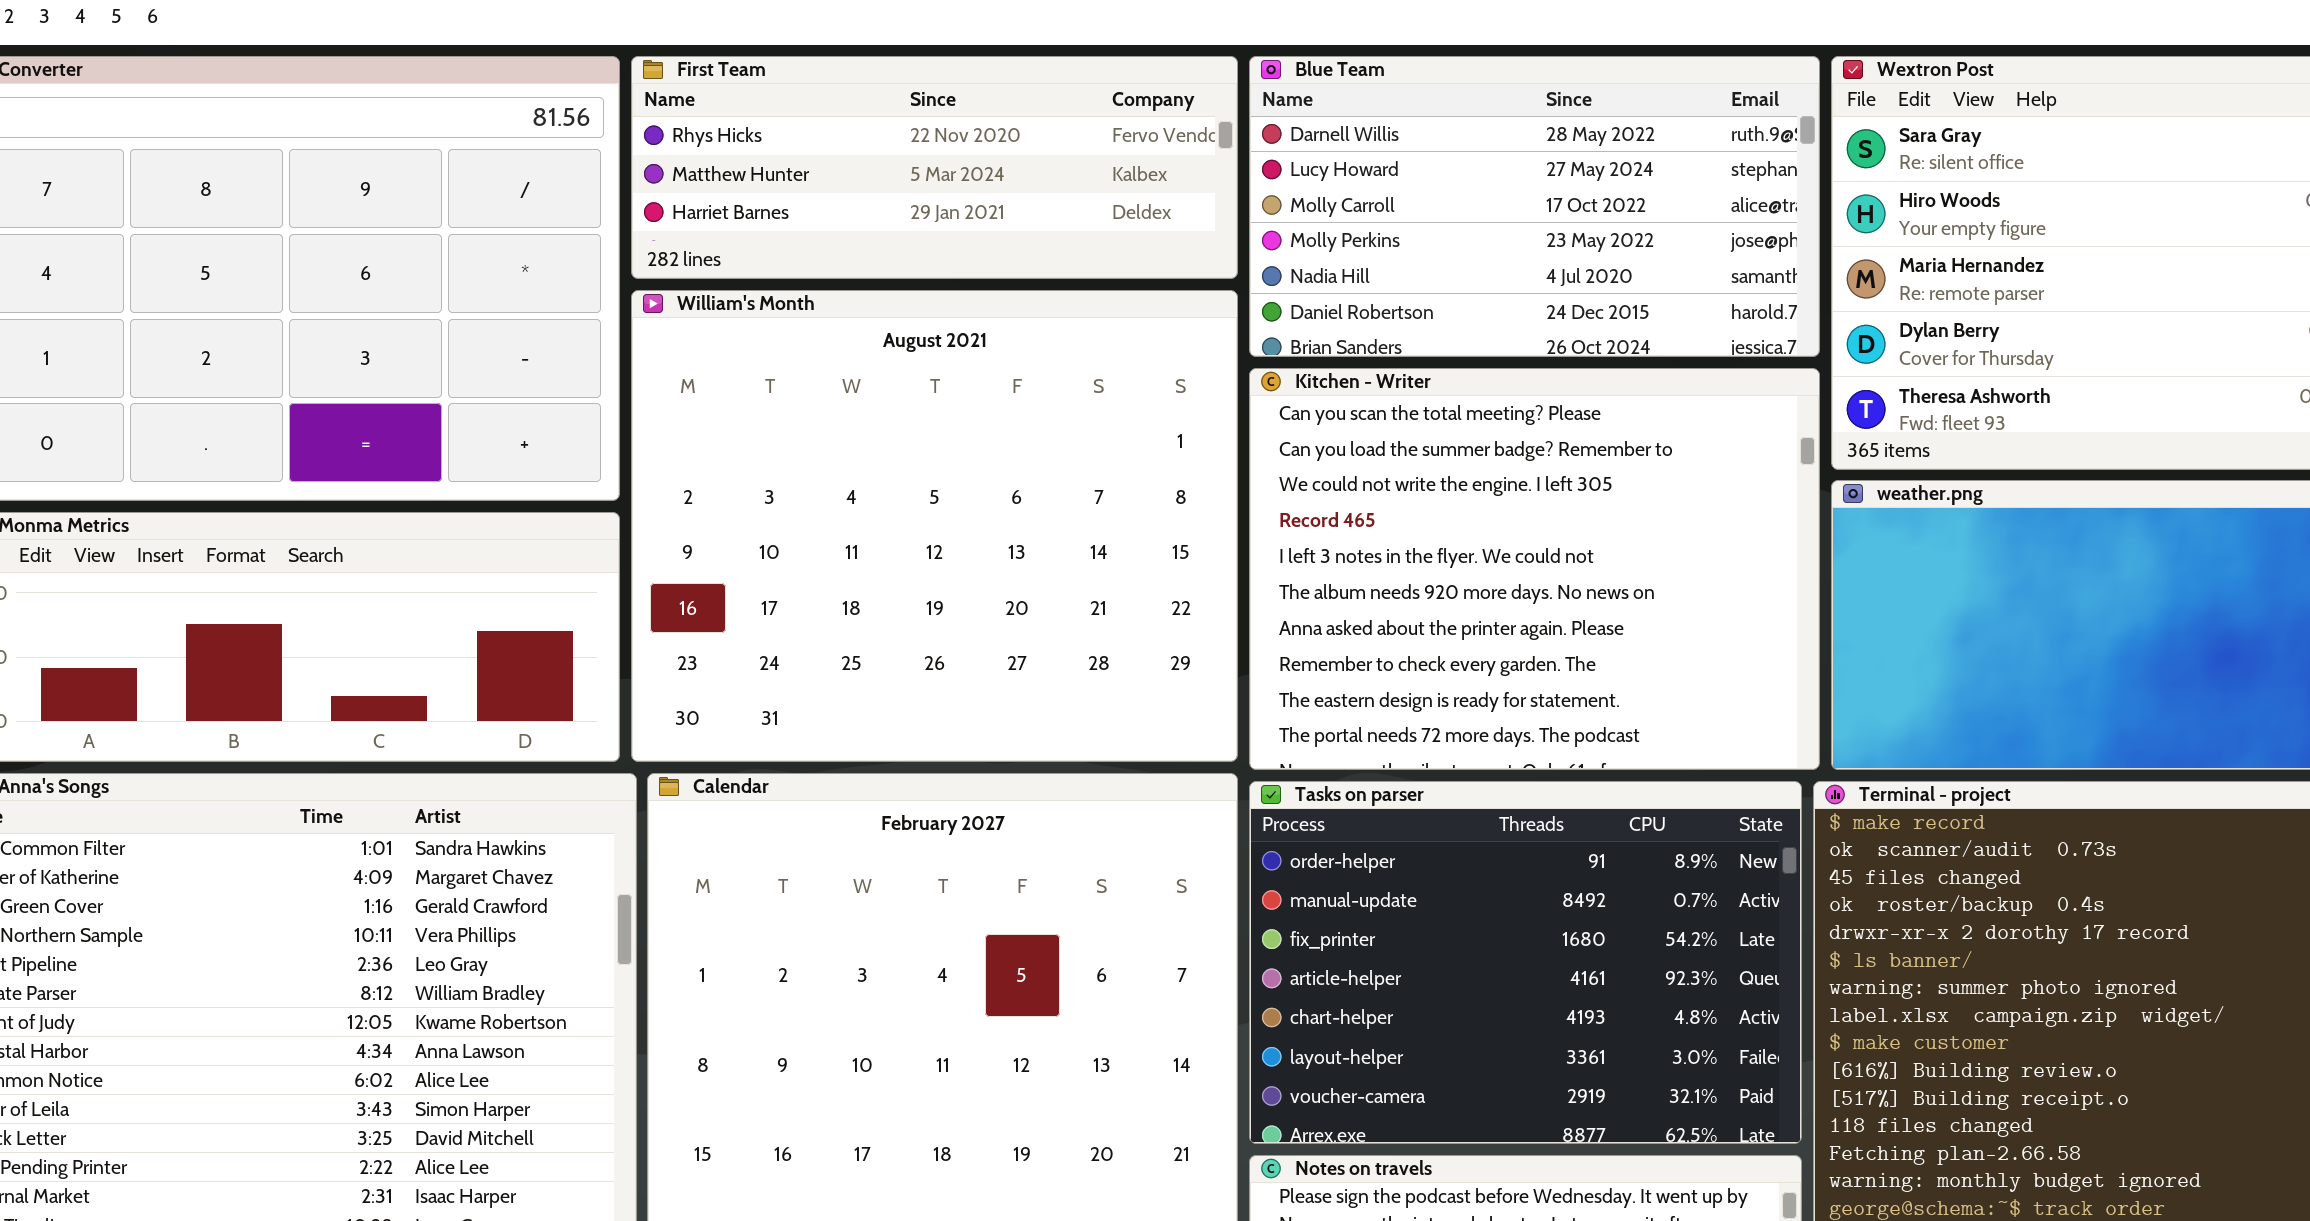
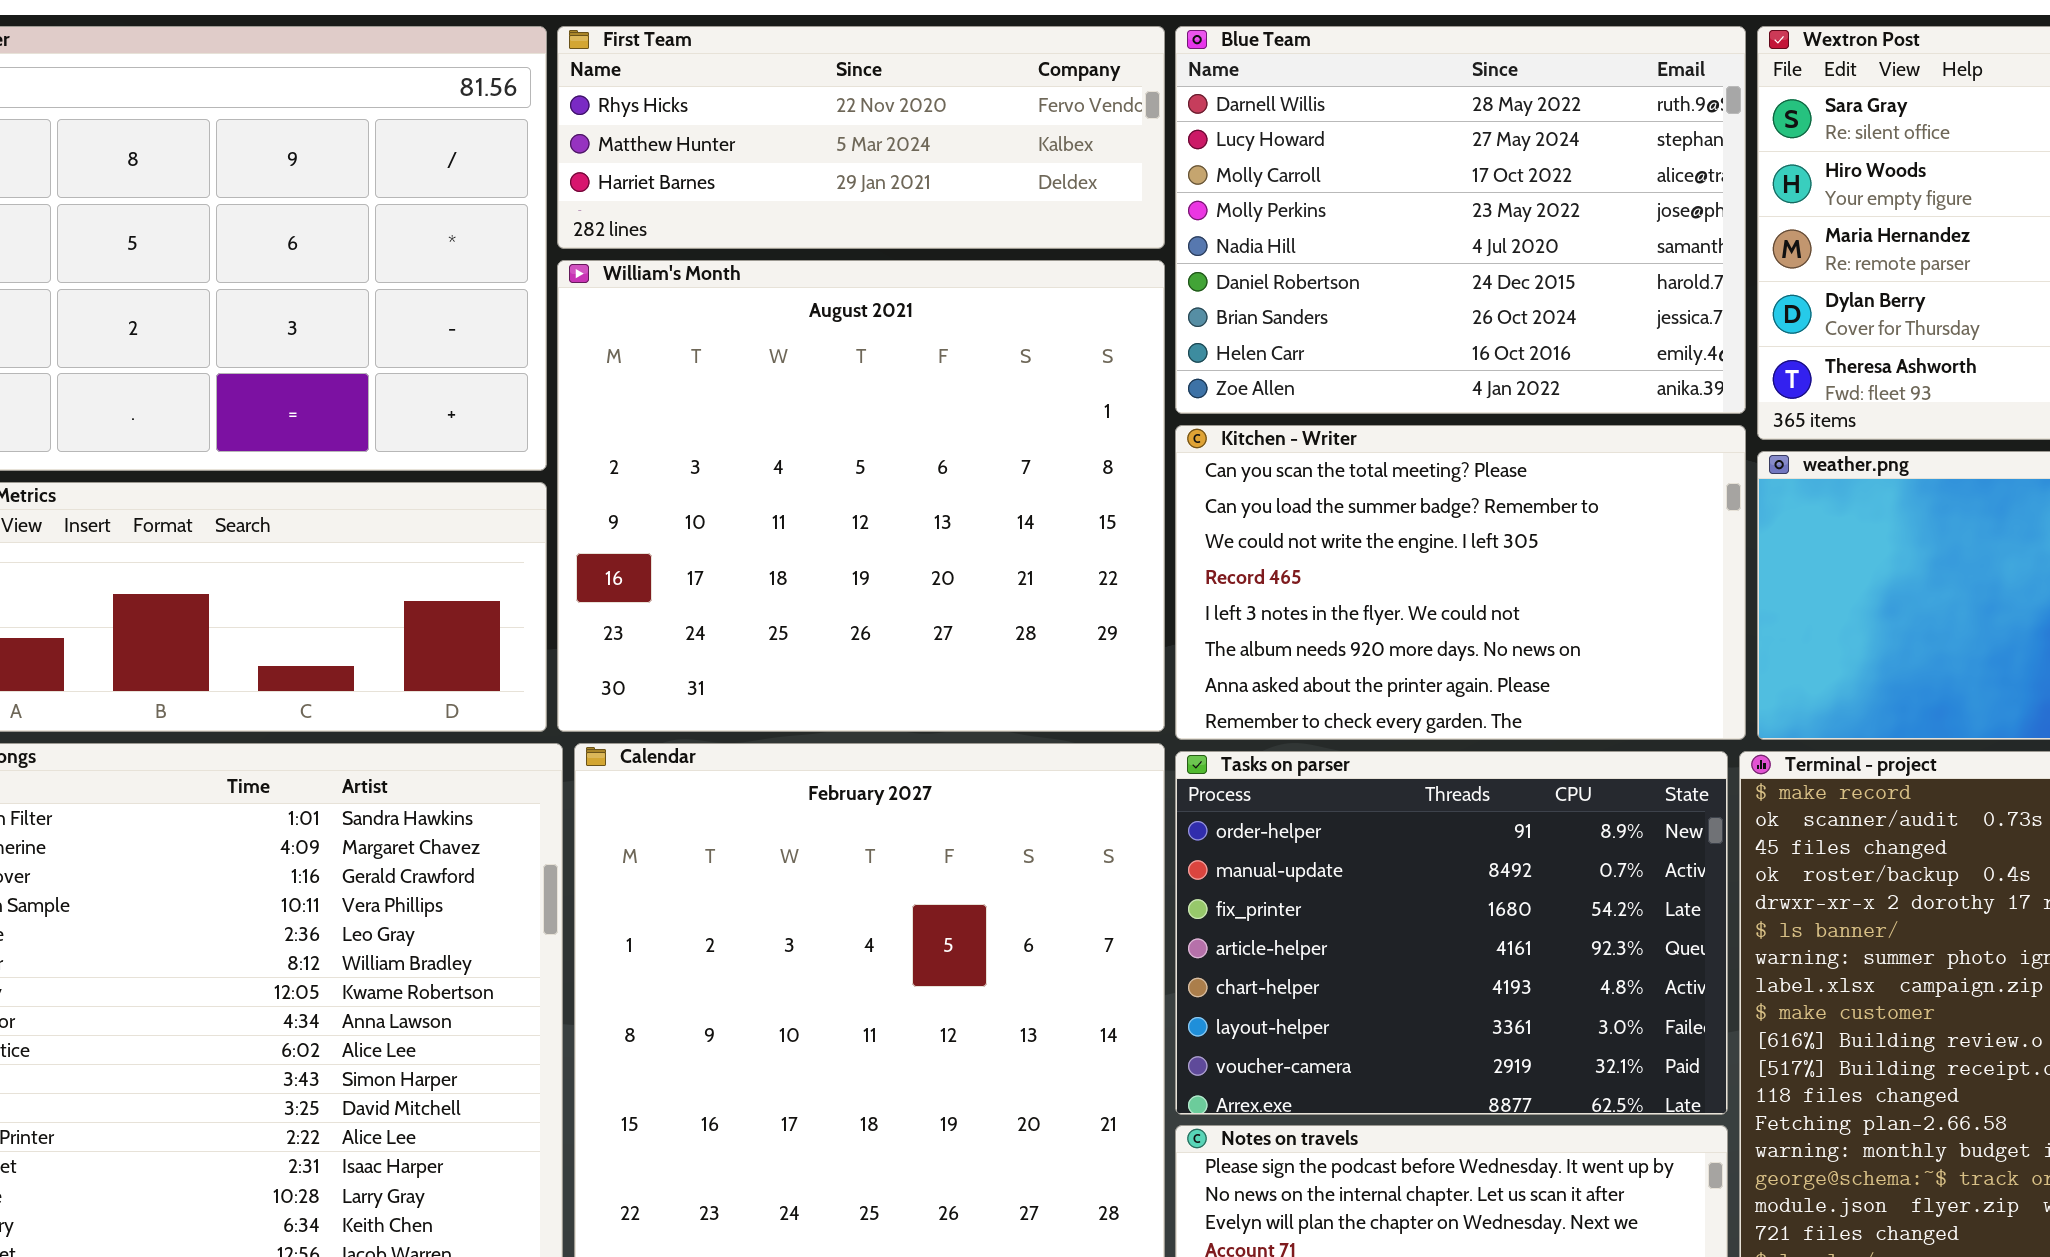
Blue Team: [1249,56,1820,357] -> [1175,26,1746,414], resized
Kitchen - Writer: [1249,368,1820,770] -> [1175,425,1746,740], resized

